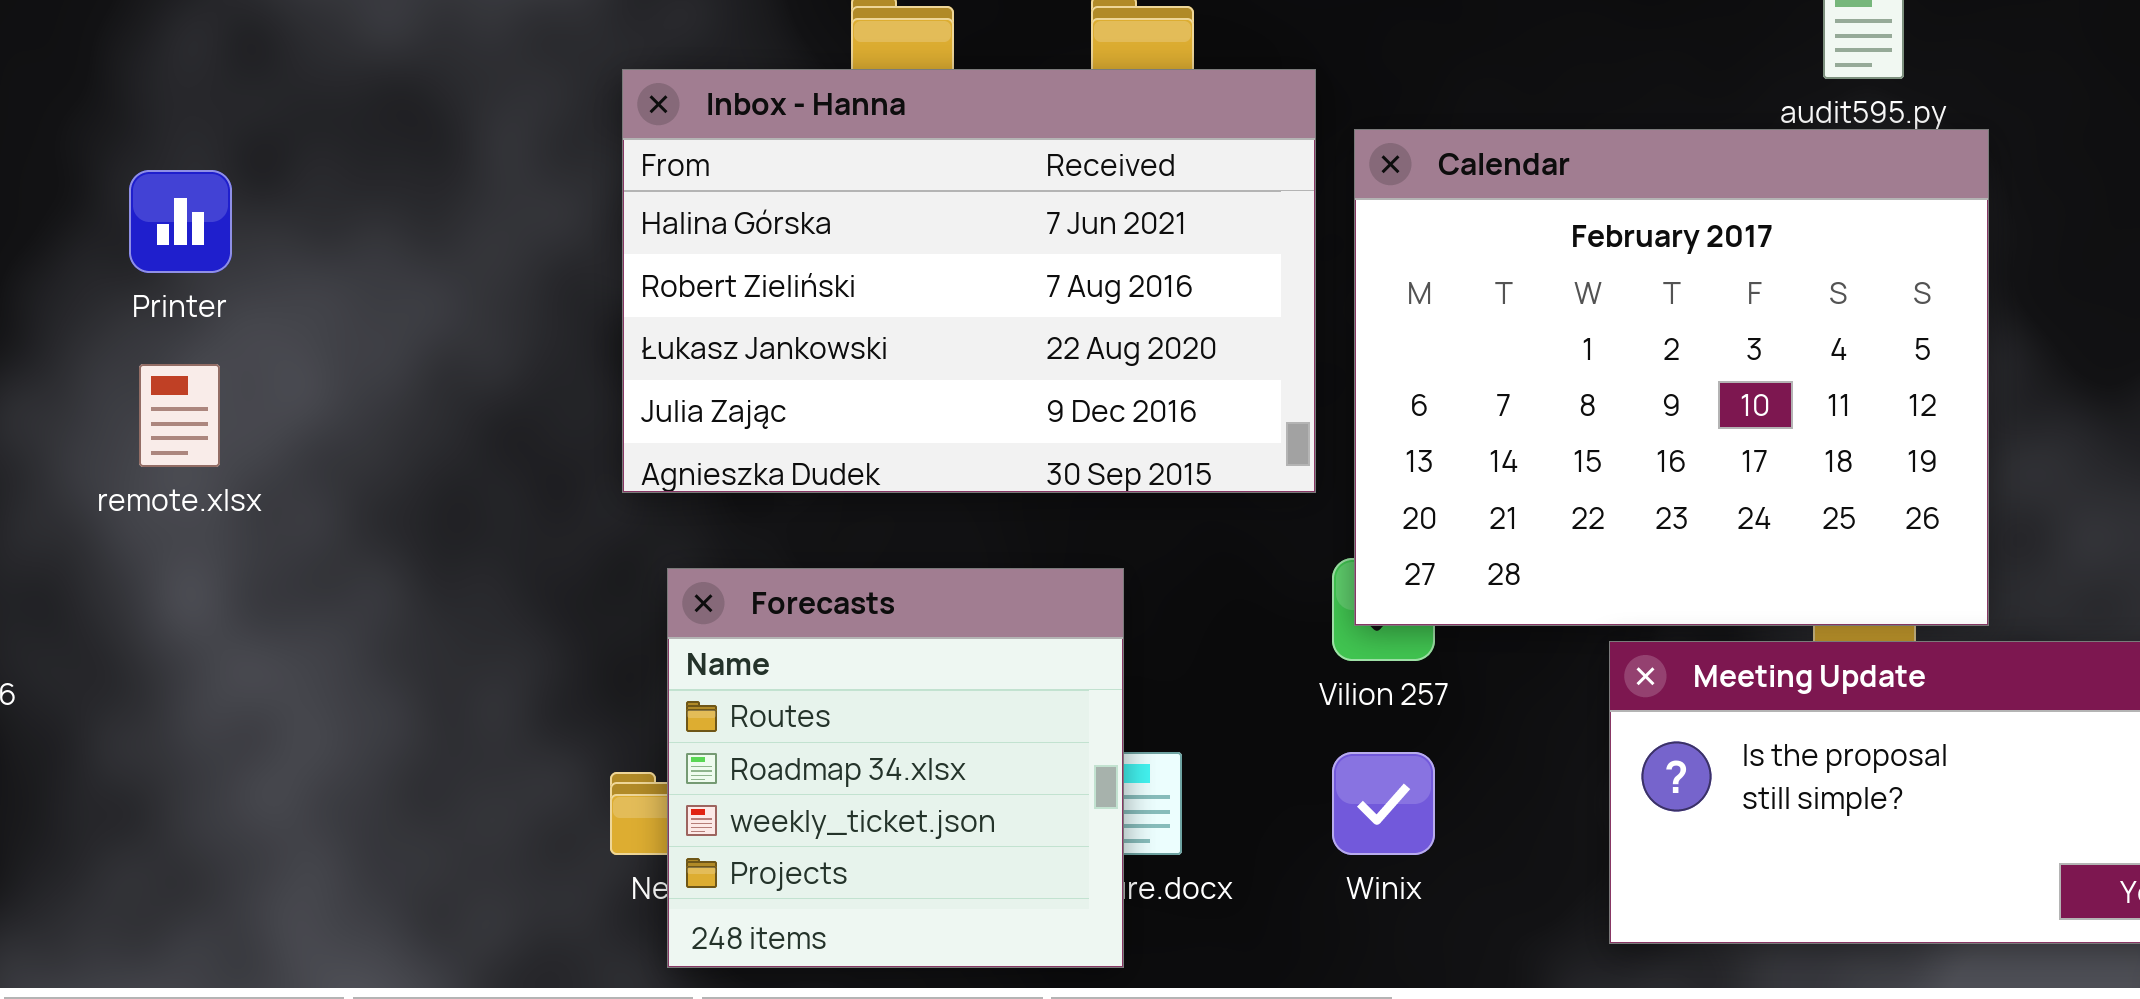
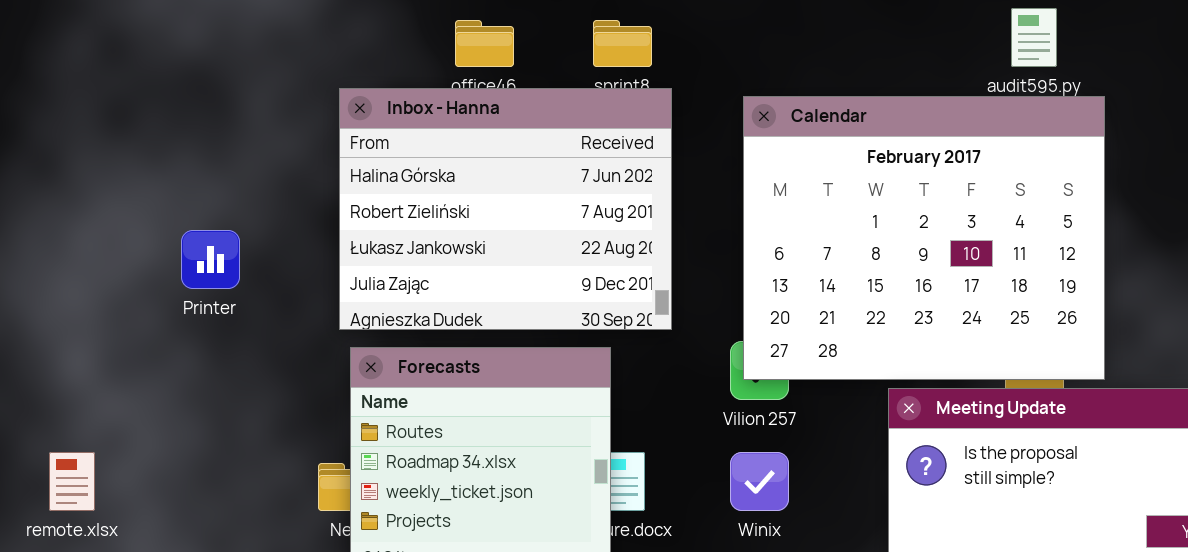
Inbox - Hanna: [622,69,1316,493] -> [339,88,672,330], moved, resized
Printer: [129,170,232,273] -> [181,230,240,289], moved
remote.xlsx: [139,364,220,467] -> [49,452,95,511], moved

